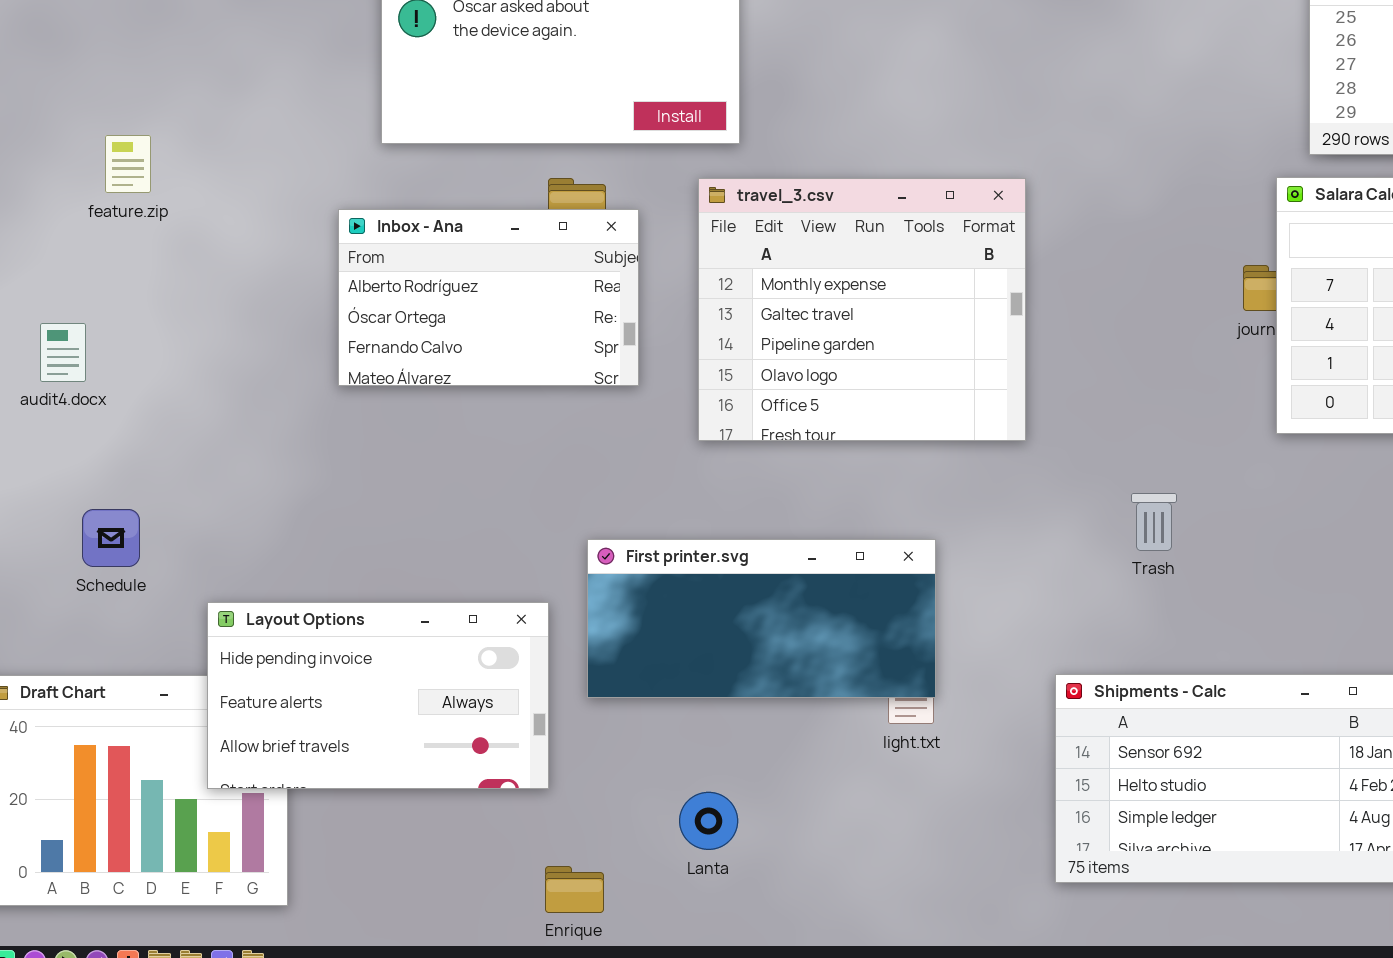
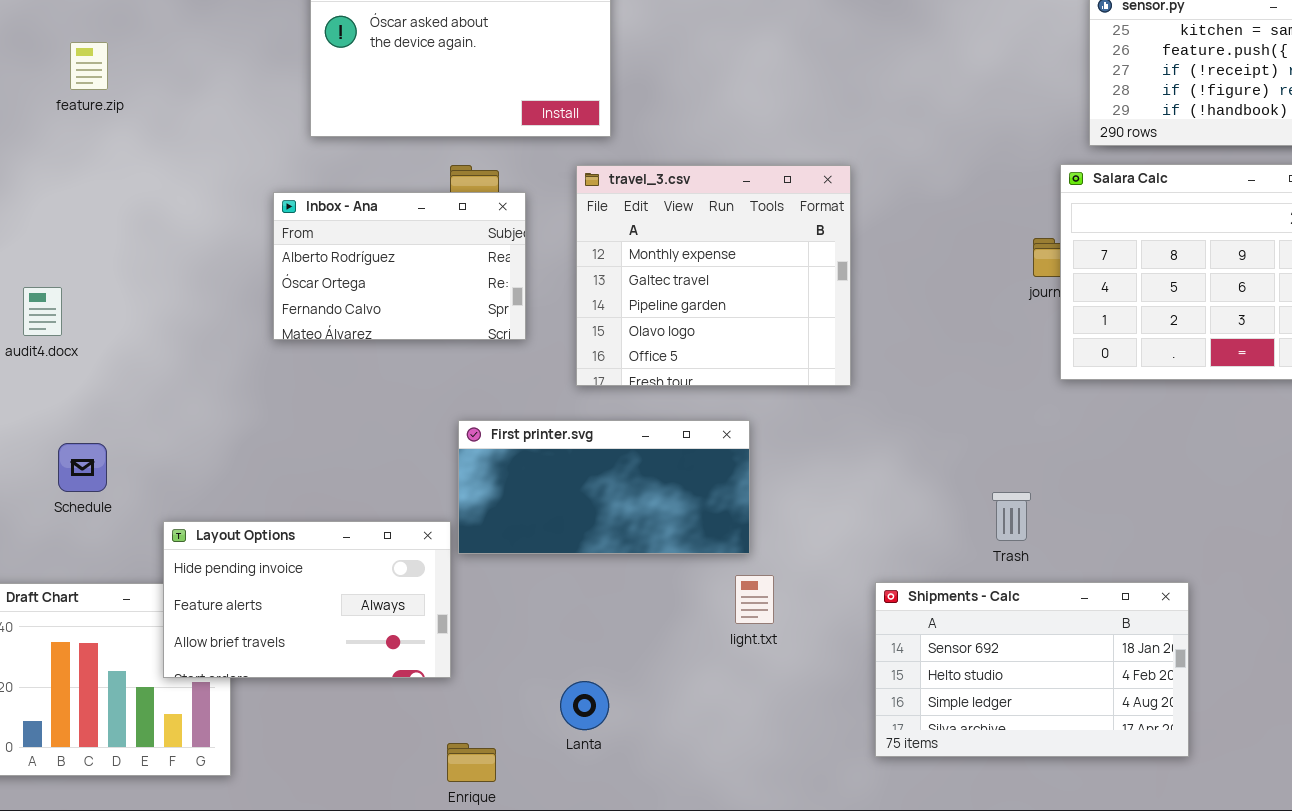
feature.zip: [105,135,151,193] -> [70,42,108,90], moved
Trash: [1131,493,1177,551] -> [992,492,1031,541], moved
First printer.svg: [587,539,936,698] -> [458,420,750,554], moved

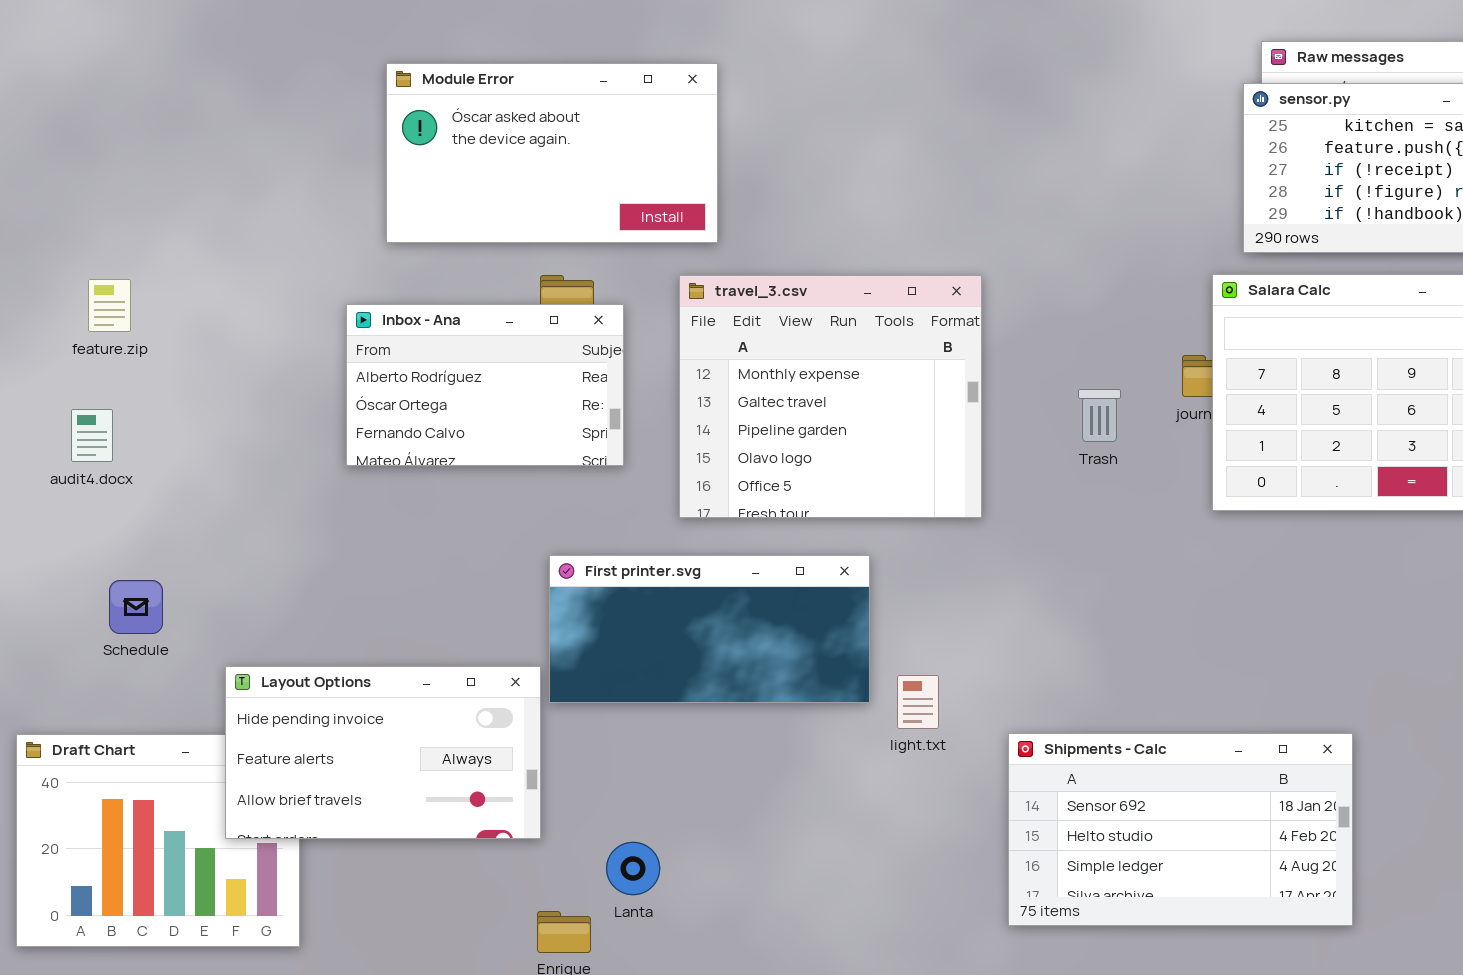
feature.zip: [70,42,108,90] -> [88,279,131,332], moved
Trash: [992,492,1031,541] -> [1078,389,1121,442], moved
light.txt: [735,575,774,624] -> [897,675,939,729], moved
Lanta: [560,681,609,730] -> [606,842,660,895], moved

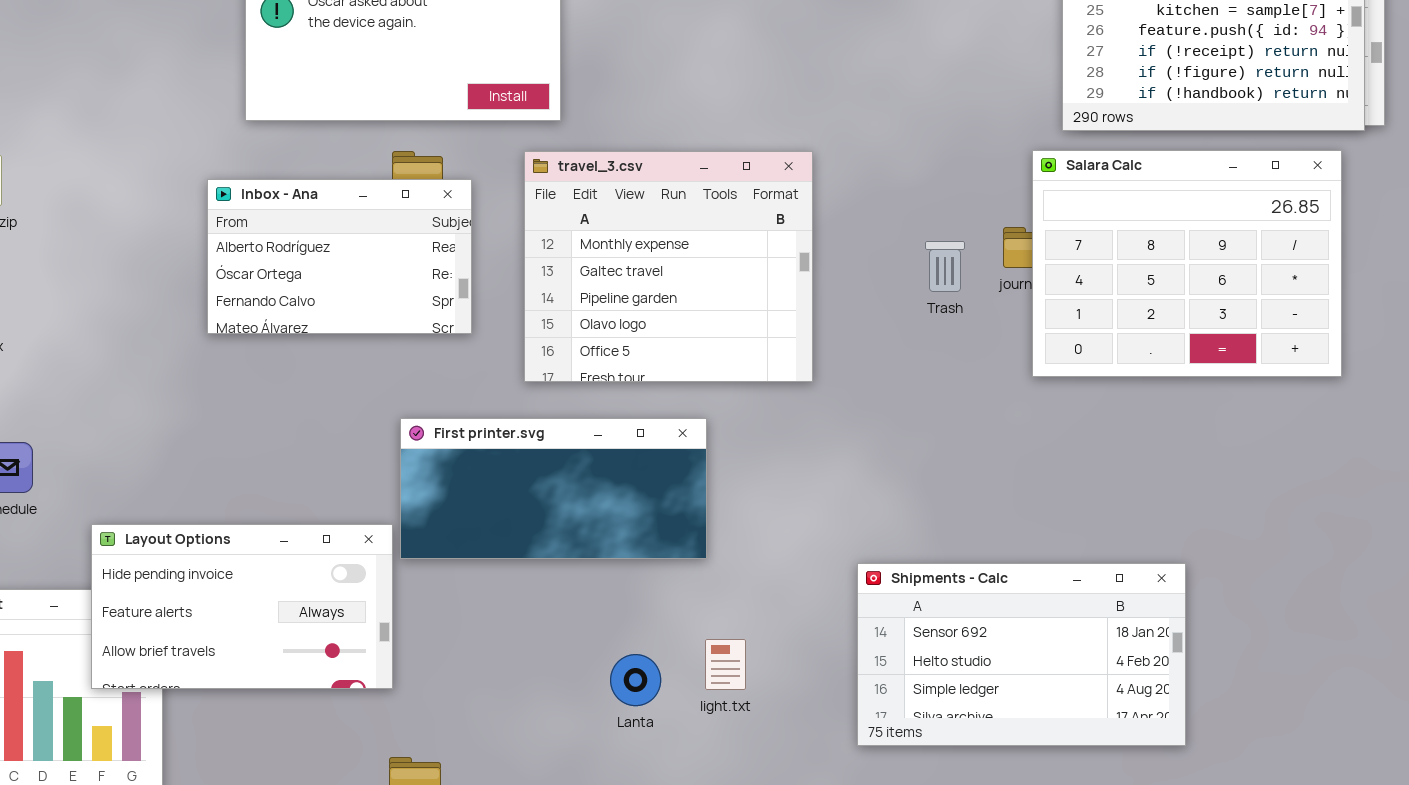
Trash: [1078,389,1121,442] -> [925,241,965,292], moved
light.txt: [897,675,939,729] -> [705,639,746,690], moved
Shipments - Calc: [1008,733,1353,926] -> [857,563,1186,746], moved
Lanta: [606,842,660,895] -> [610,654,661,706], moved

